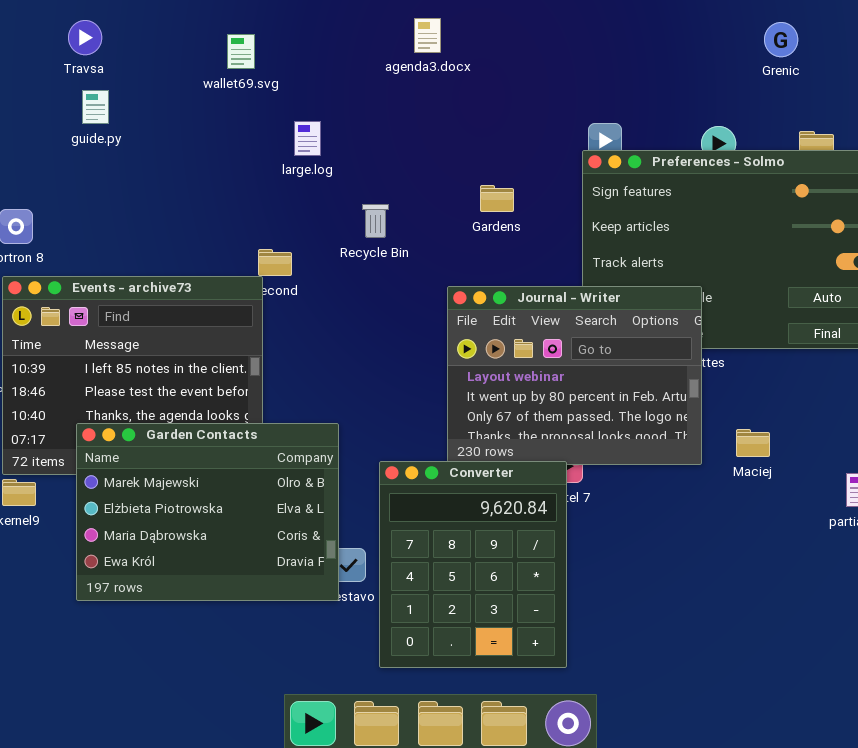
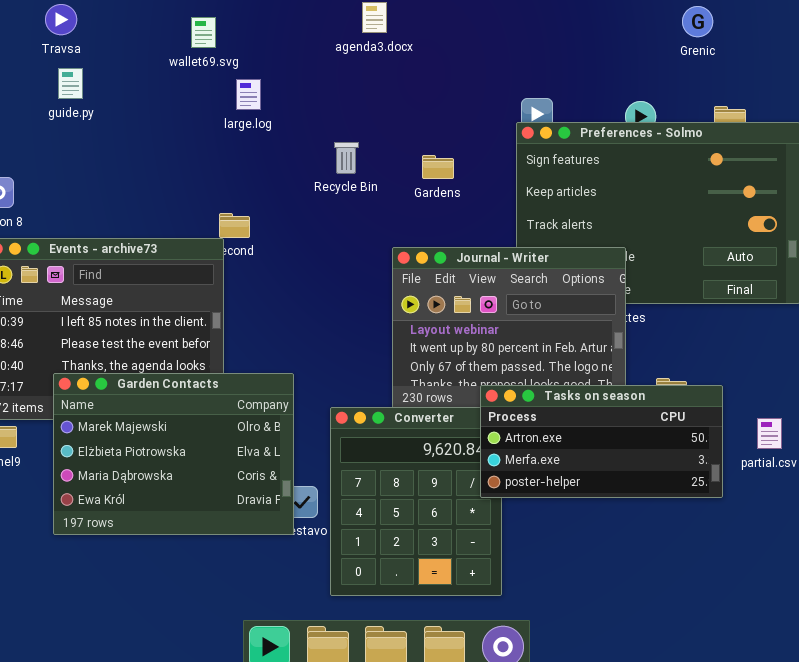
large.log: [294,121,321,156] -> [236,79,261,110], moved
Recycle Bin: [362,204,389,238] -> [334,142,359,174], moved
Tasks on season: none -> [480,385,723,498], opened

